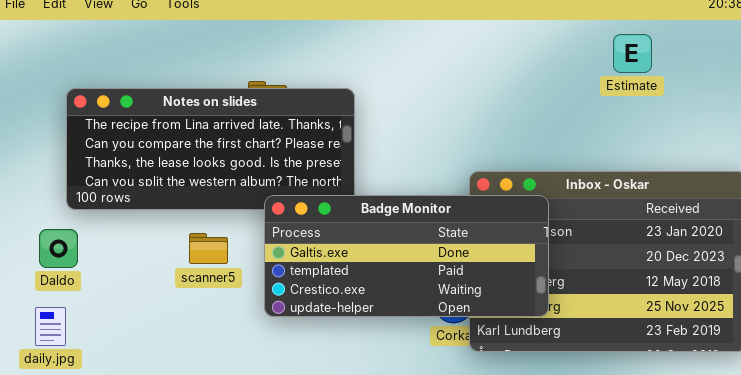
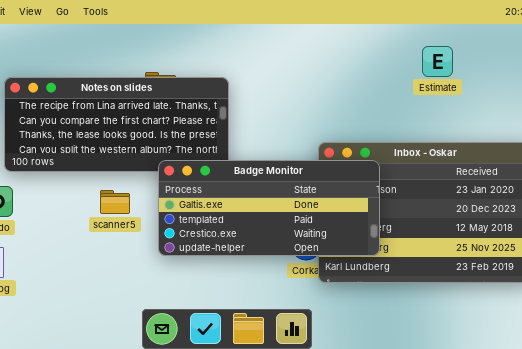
Estimate: [613,34,652,73] -> [422,46,453,77], moved

